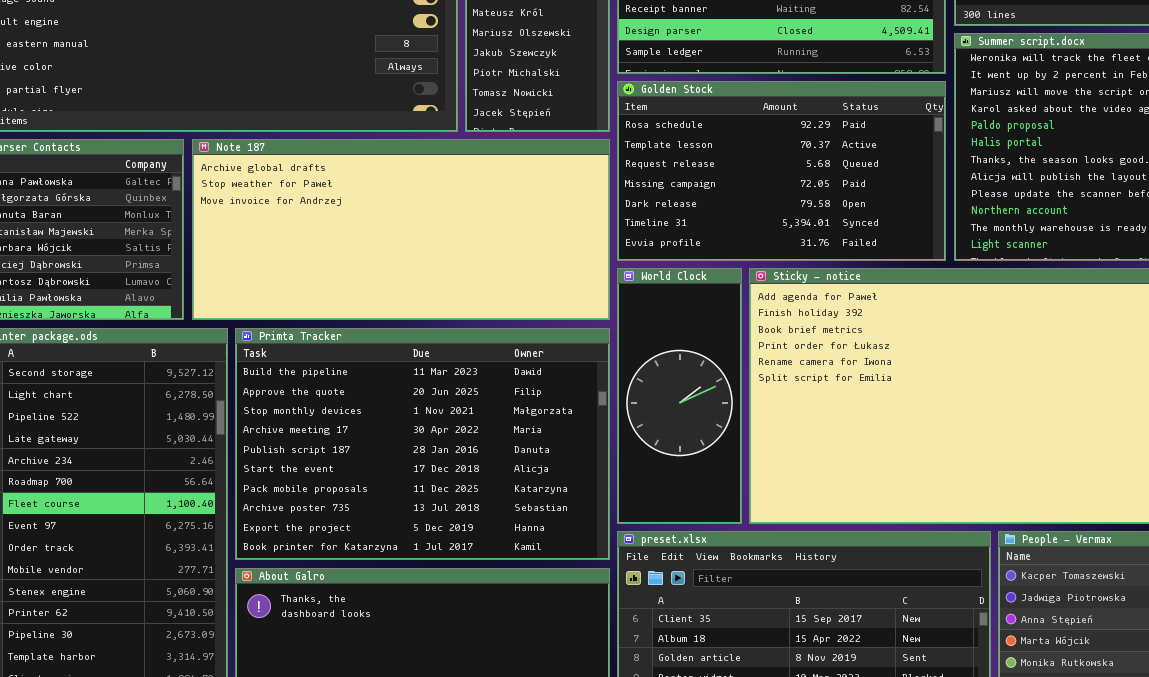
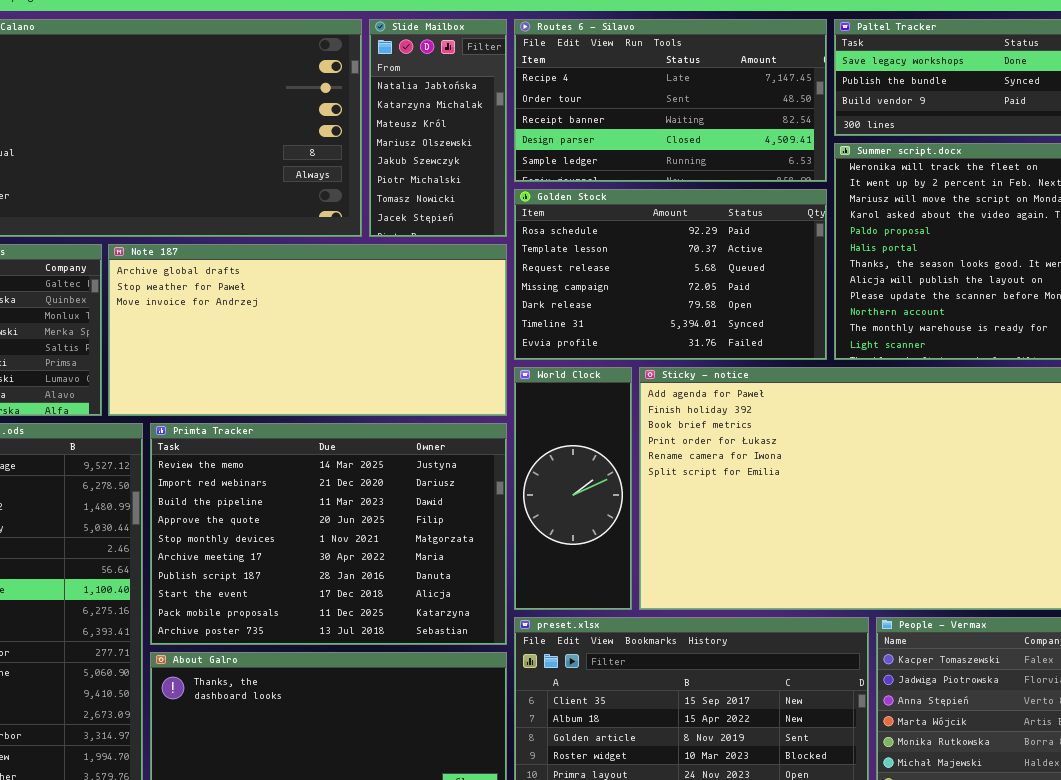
Primta Tracker: [235,328,610,560] -> [150,423,507,645], scrolled up 2 rows

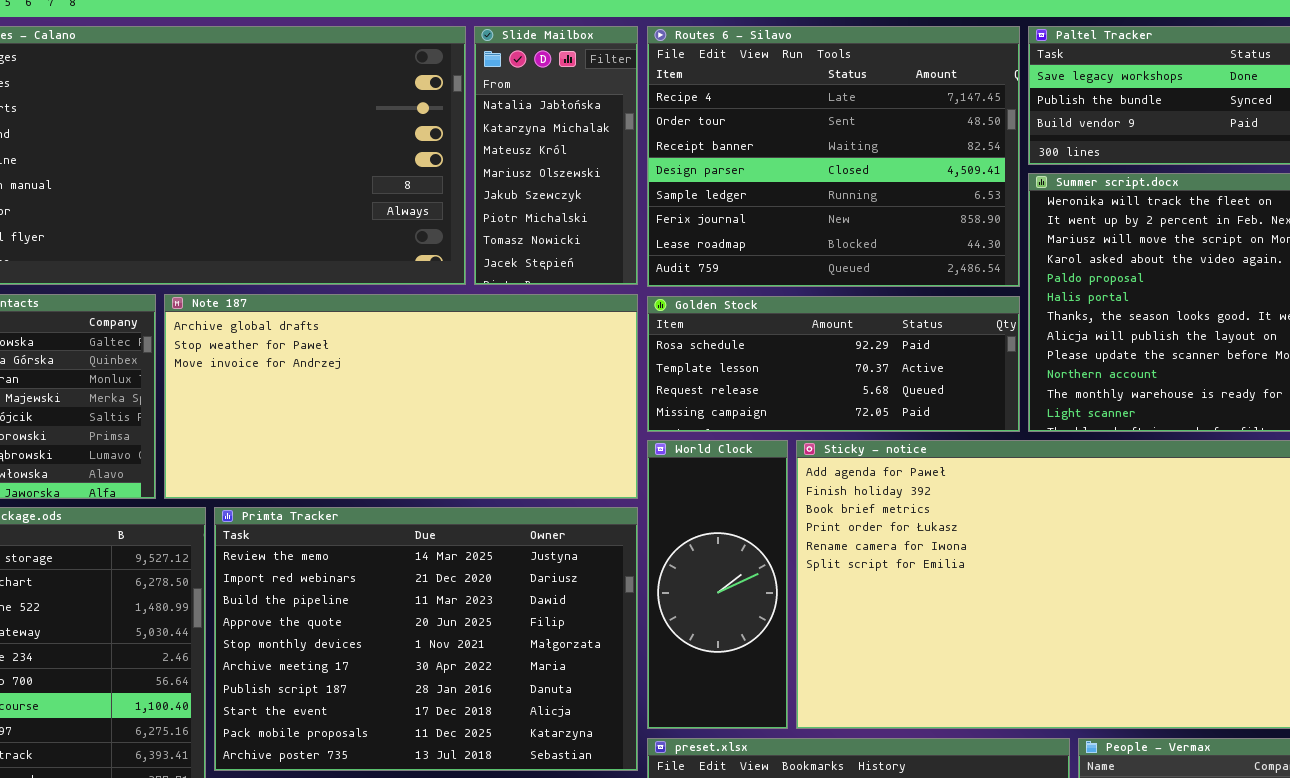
Routes 6 - Silavo: [514,19,827,182] -> [647,26,1020,287], resized
Golden Stock: [514,189,827,360] -> [647,296,1020,432], resized

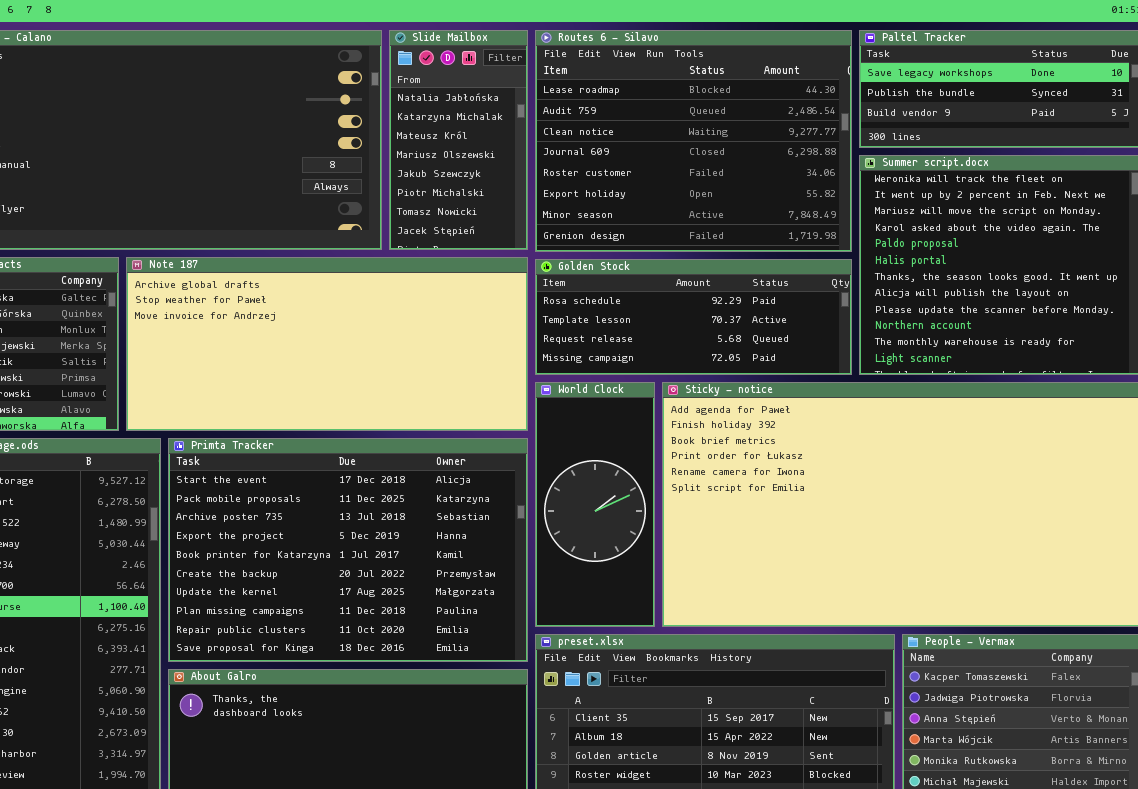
Routes 6 - Silavo: [647,26,1020,287] -> [535,30,852,252], scrolled down 6 rows
Primta Tracker: [214,507,638,771] -> [168,438,528,662], scrolled down 7 rows

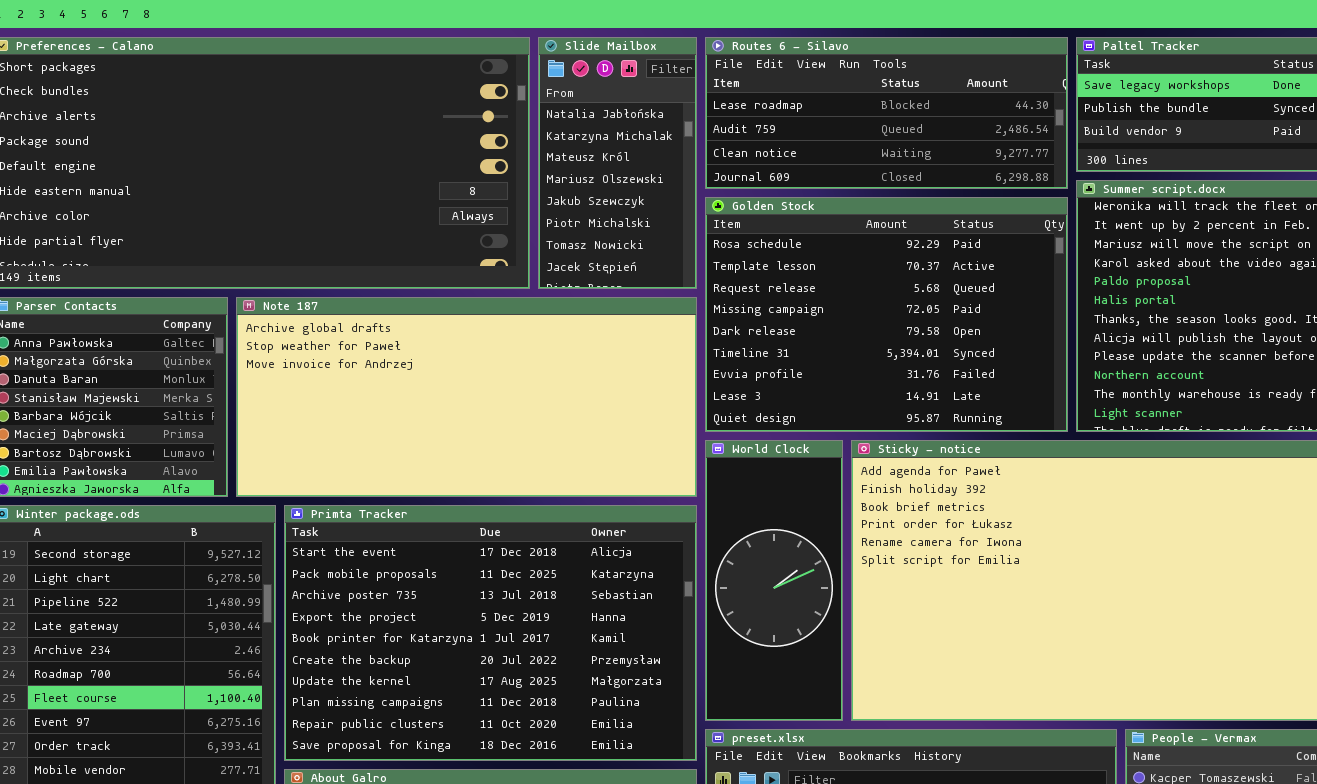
Routes 6 - Silavo: [535,30,852,252] -> [705,37,1068,189], resized
Golden Stock: [535,259,852,375] -> [705,197,1068,432], resized

